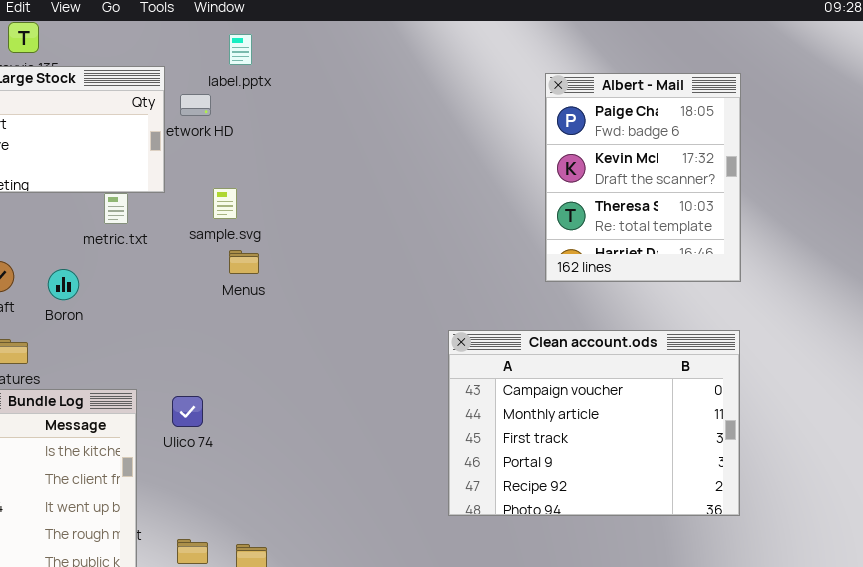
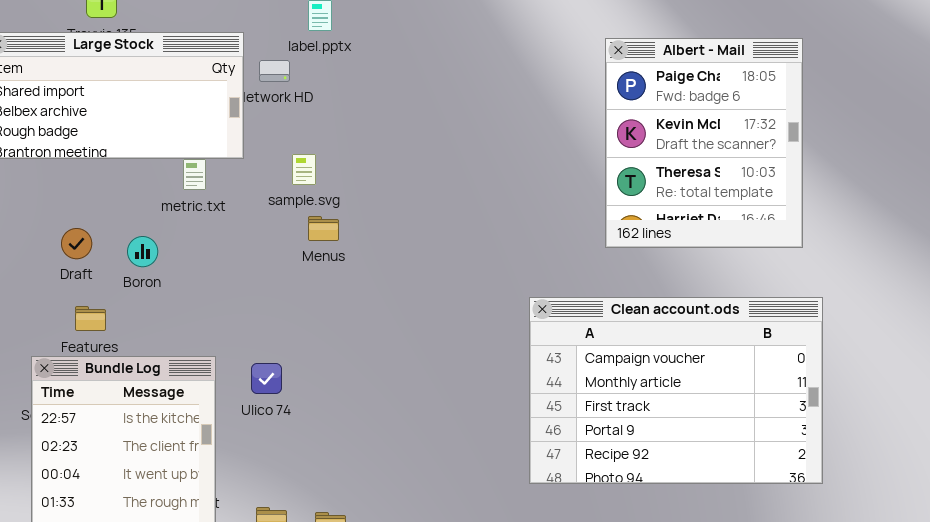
Albert - Mail: [545,73,741,282] -> [605,38,803,248], moved

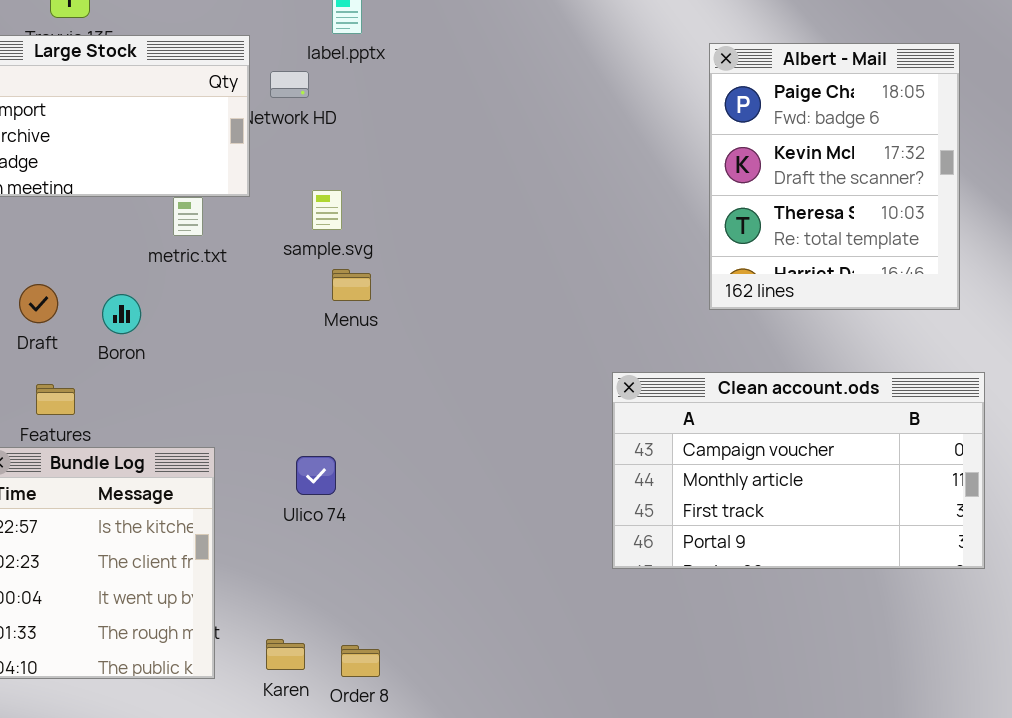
Clean account.ods: [529,297,823,484] -> [612,372,985,569], resized
Ulico 74: [251,363,282,394] -> [296,456,336,495], moved

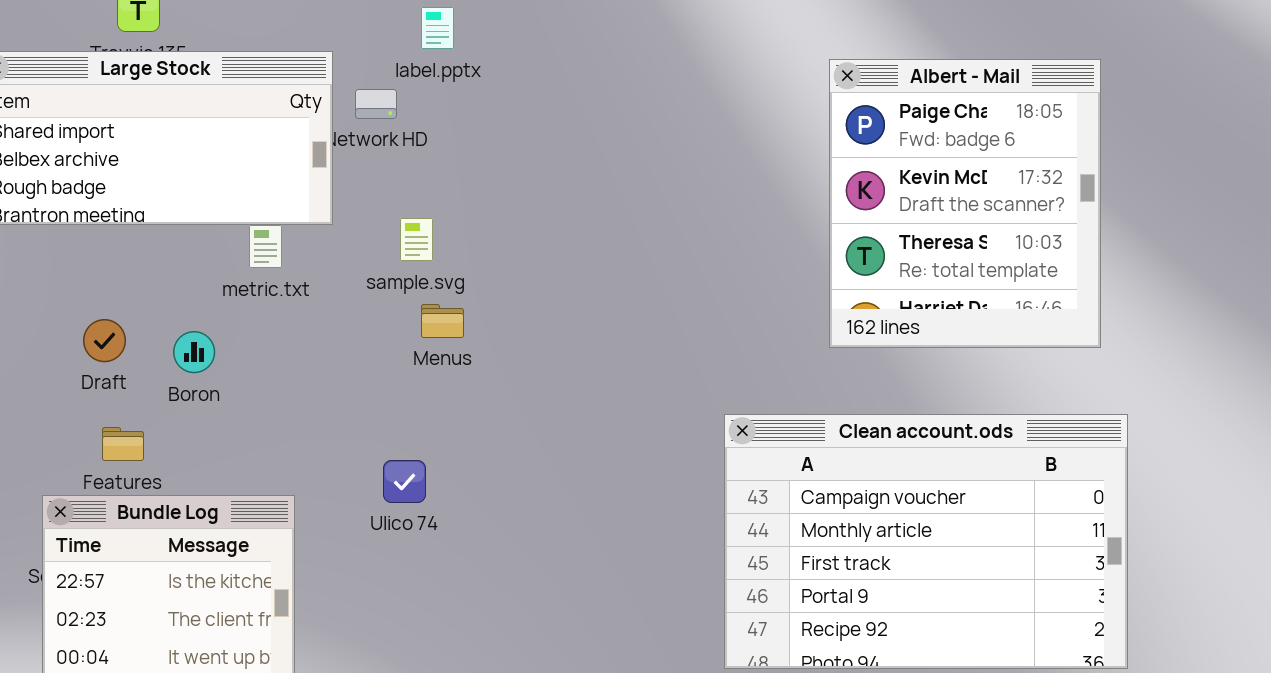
Clean account.ods: [612,372,985,569] -> [724,414,1128,669], resized
Ulico 74: [296,456,336,495] -> [383,460,426,503], moved

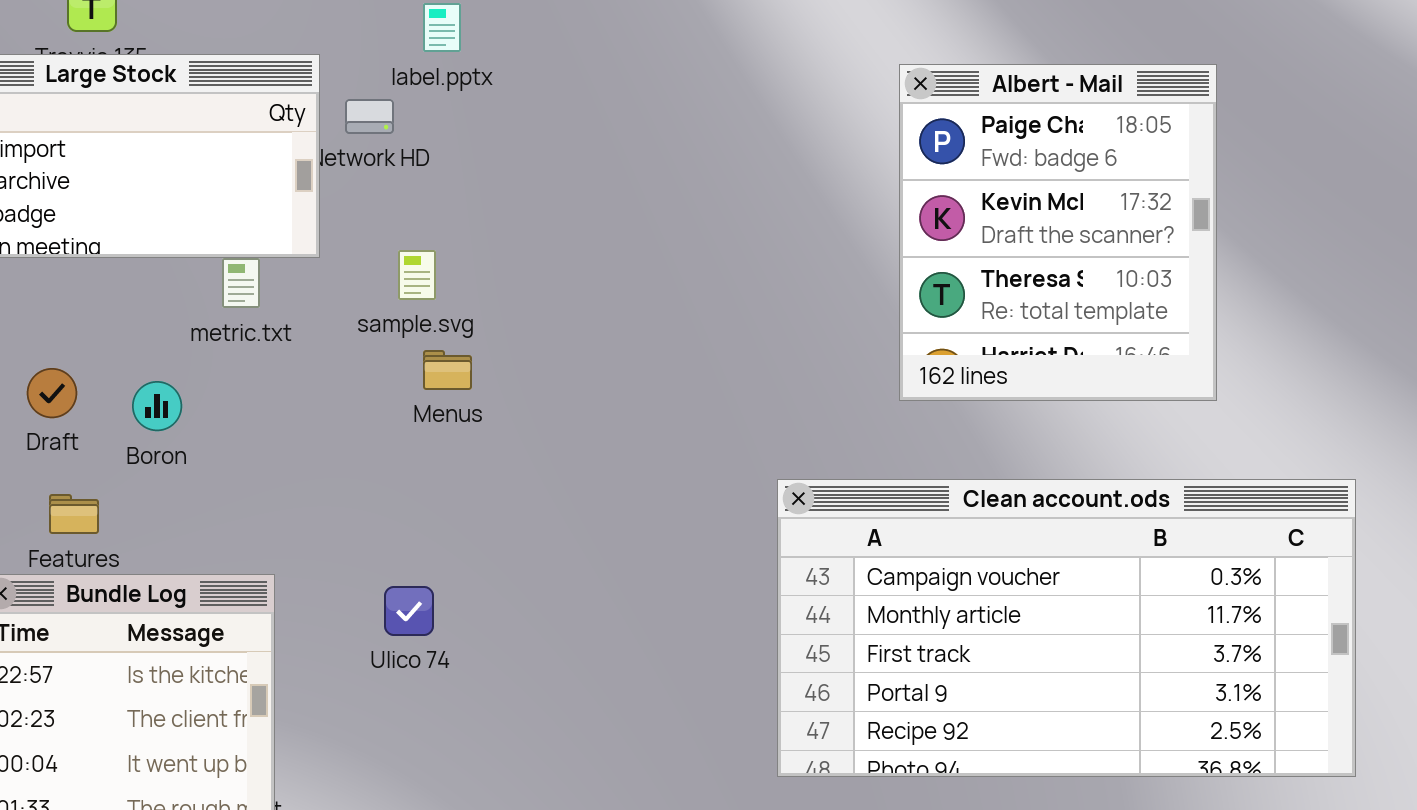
Clean account.ods: [724,414,1128,669] -> [777,479,1356,777], resized
Ulico 74: [383,460,426,503] -> [384,586,434,636], moved

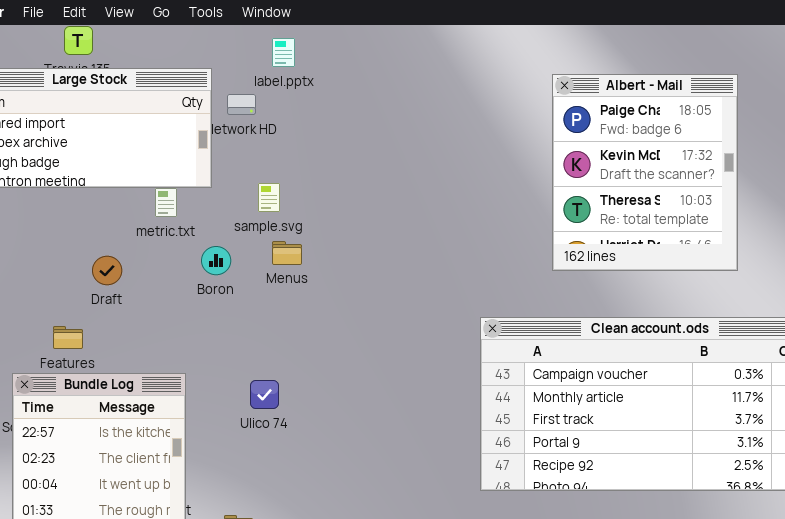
Draft: [27,368,77,418] -> [92,256,122,285], moved
Boron: [132,381,182,431] -> [201,246,231,275], moved

